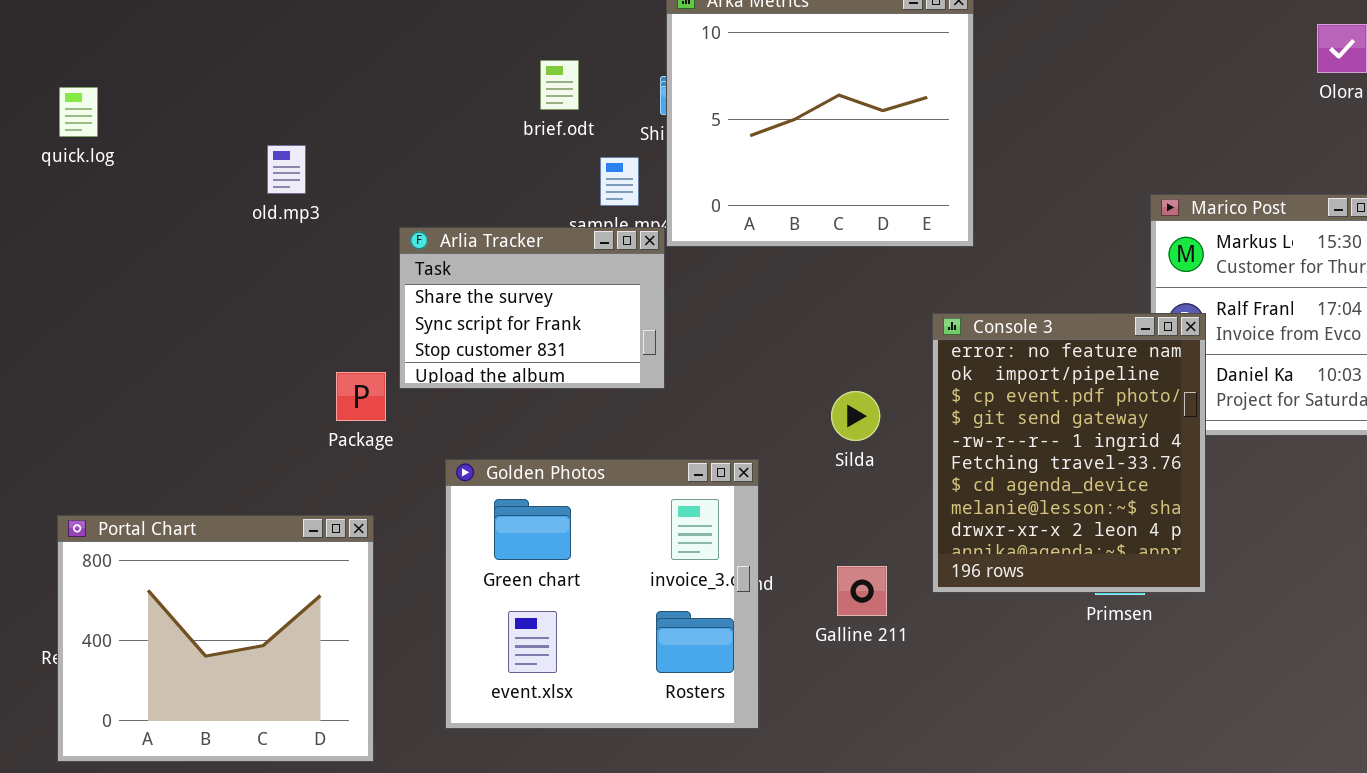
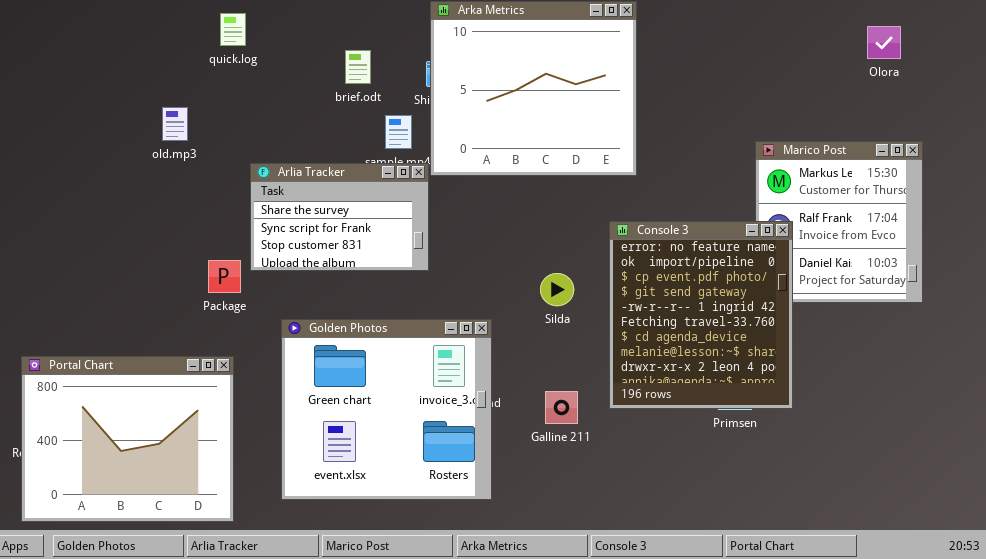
quick.log: [59,87,98,137] -> [220,13,246,46], moved

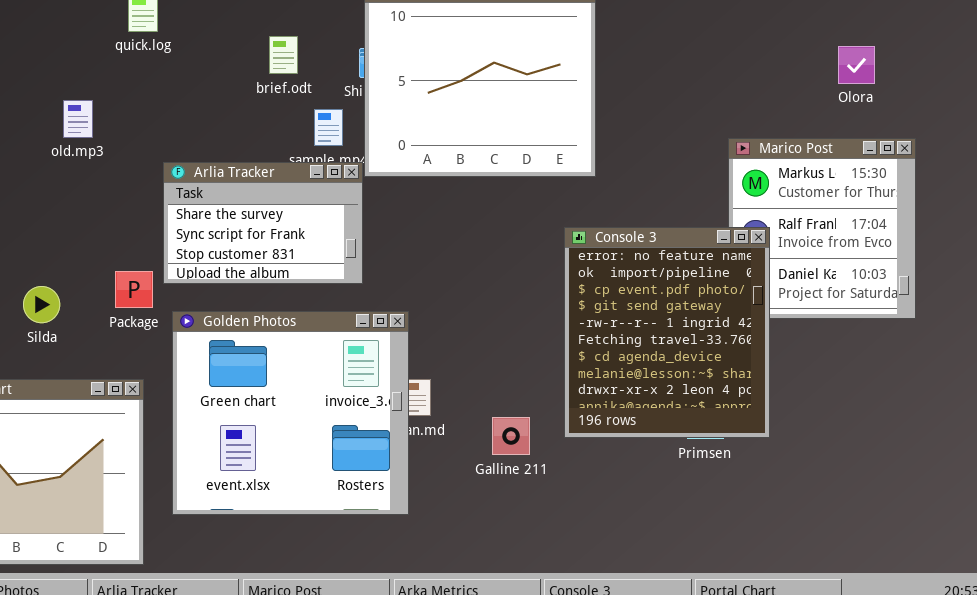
Olora: [867,26,901,59] -> [838,46,875,84], moved
Silda: [540,273,574,306] -> [23,286,60,323], moved
Golden Photos: [281,319,492,500] -> [172,311,409,515], moved

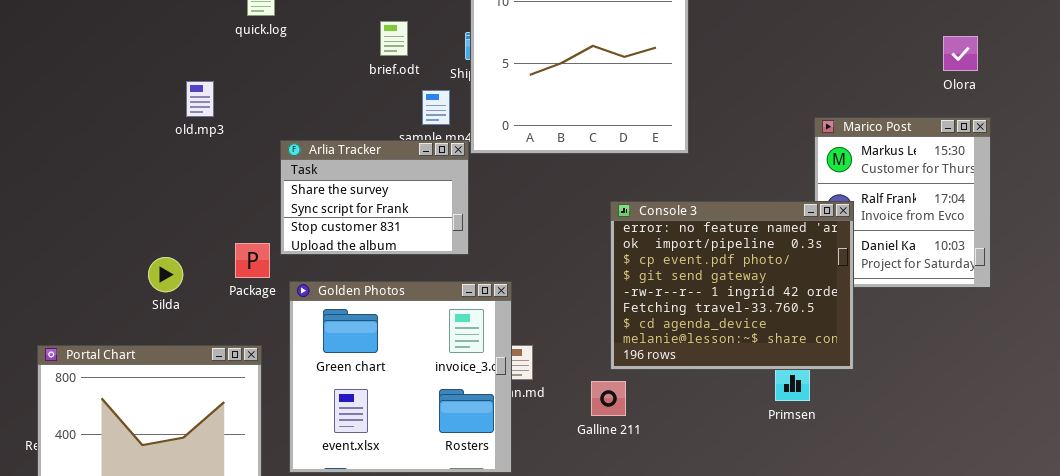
Olora: [838,46,875,84] -> [943,36,978,71], moved
Console 3: [564,227,770,438] -> [610,201,854,370], resized

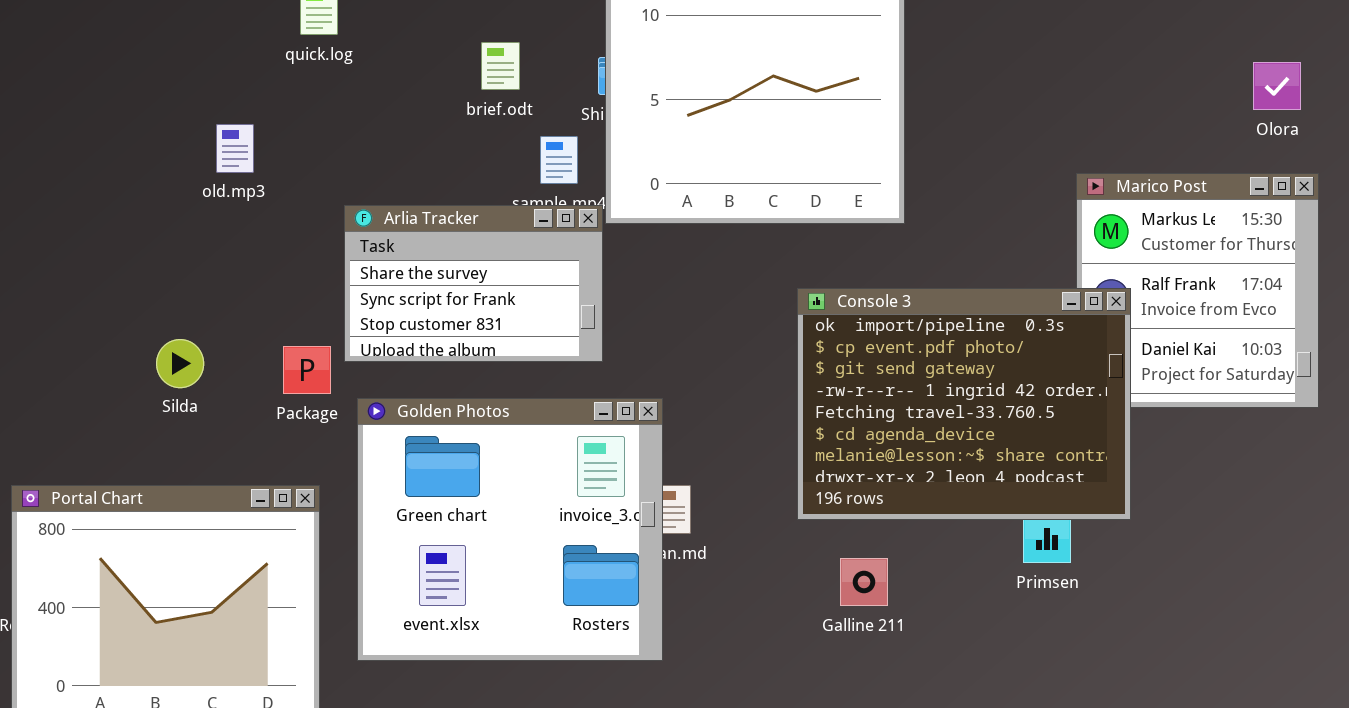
Console 3: [610,201,854,370] -> [797,288,1131,520], scrolled down 1 row
Silda: [148,257,183,292] -> [156,339,204,388], moved
Galline 211: [591,381,626,416] -> [840,558,888,606], moved

